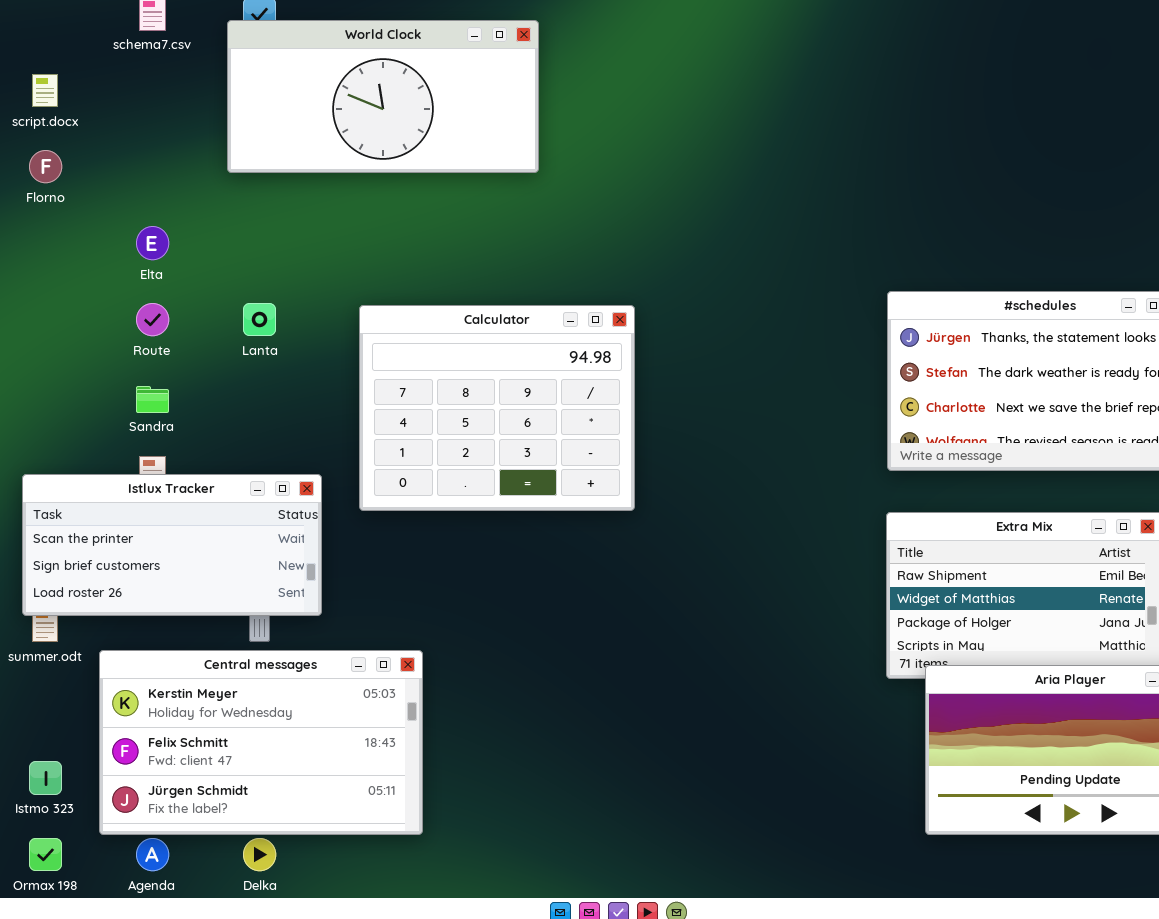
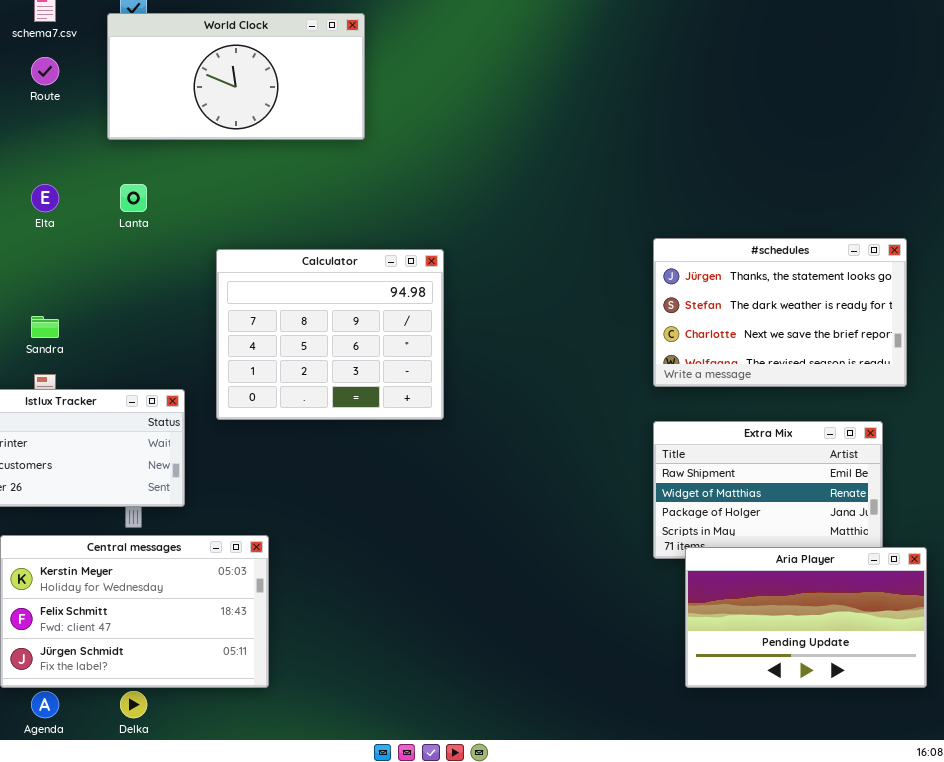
Route: [136,303,169,336] -> [31,57,59,85], moved
Lanta: [243,303,276,336] -> [120,184,147,212], moved

